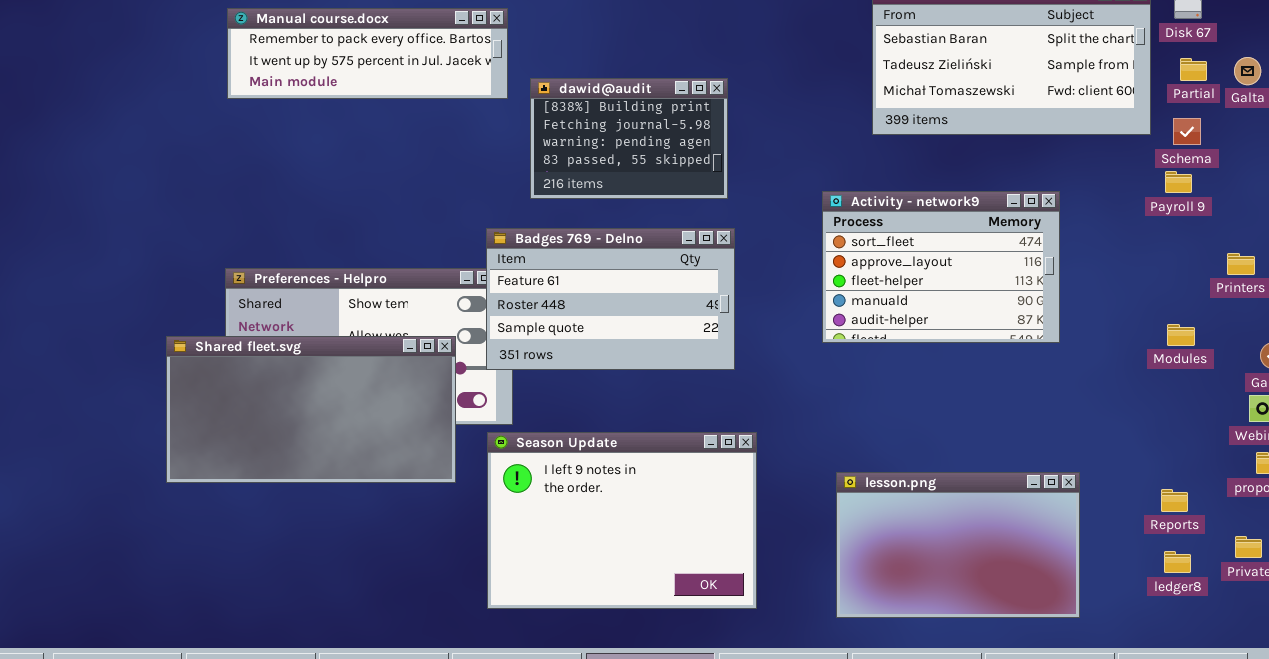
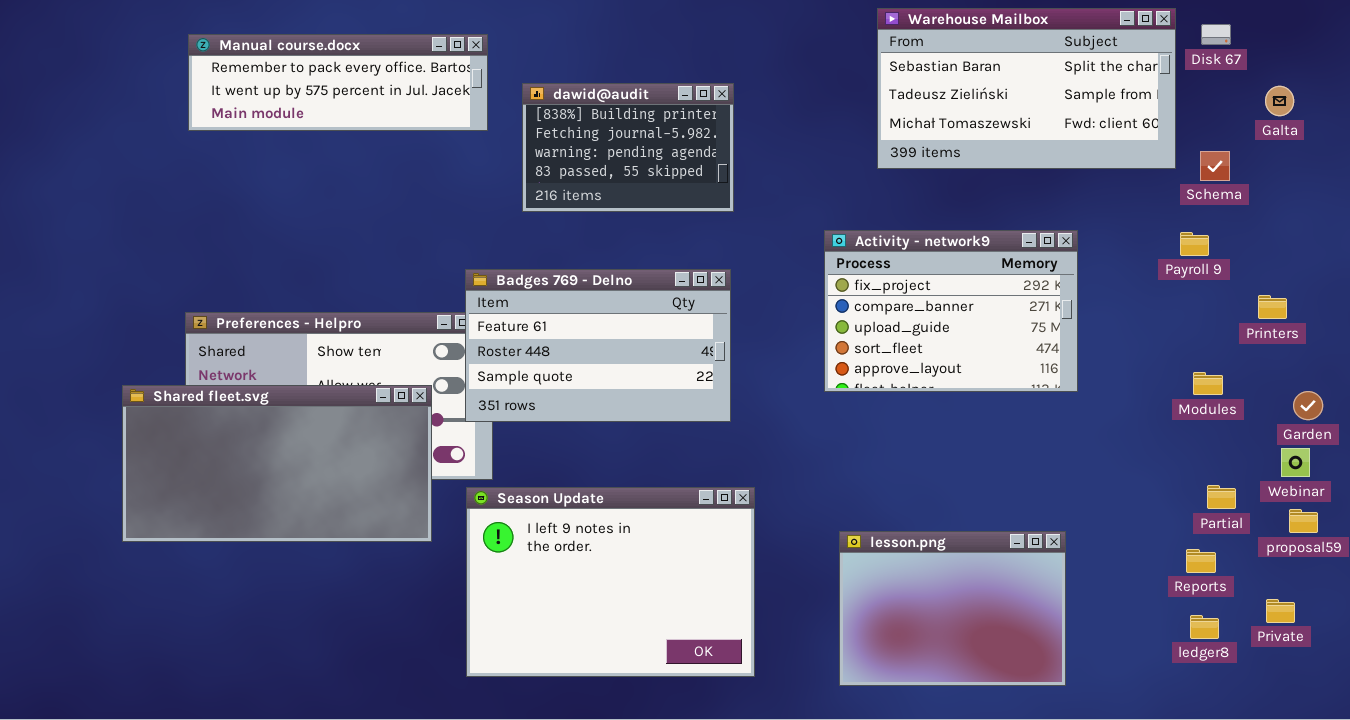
Partial: [1180,58,1207,81] -> [1207,485,1236,509], moved
dawid@audit: [530,78,728,199] -> [522,83,734,212], moved
Payroll 9: [1165,171,1192,193] -> [1180,232,1209,256], moved
Activity - network9: [822,191,1060,343] -> [824,230,1078,392], scrolled up 3 rows
lesson.png: [836,472,1080,618] -> [839,531,1066,686], resized

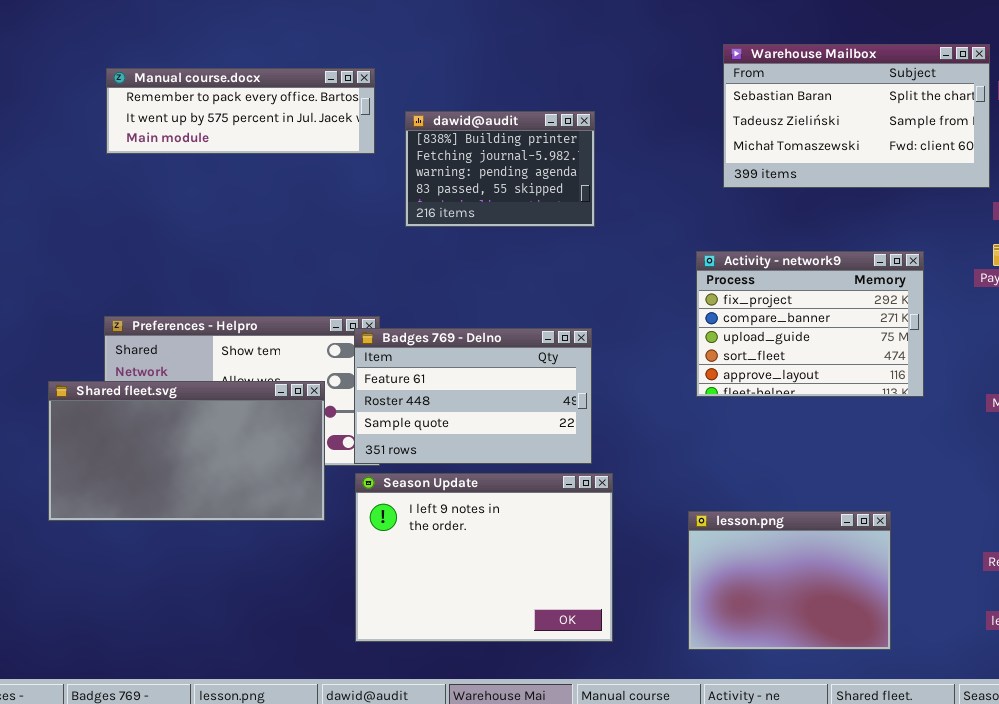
Activity - network9: [824,230,1078,392] -> [696,251,924,397], moved
Badges 769 - Delno: [465,269,731,422] -> [354,328,592,464], moved

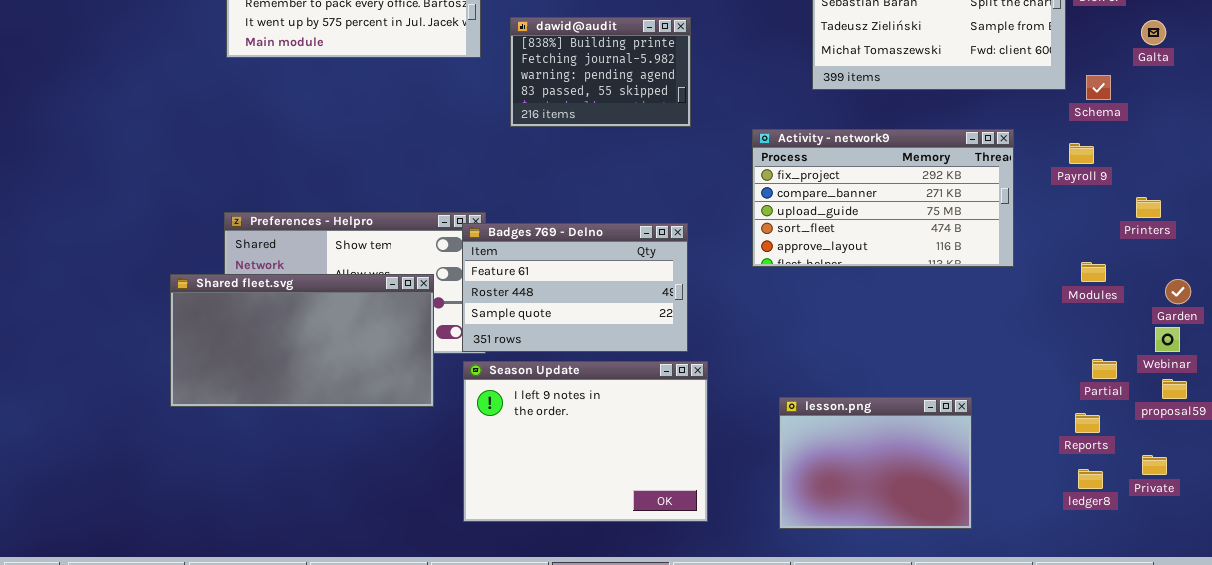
Activity - network9: [696,251,924,397] -> [752,129,1014,267], moved, resized

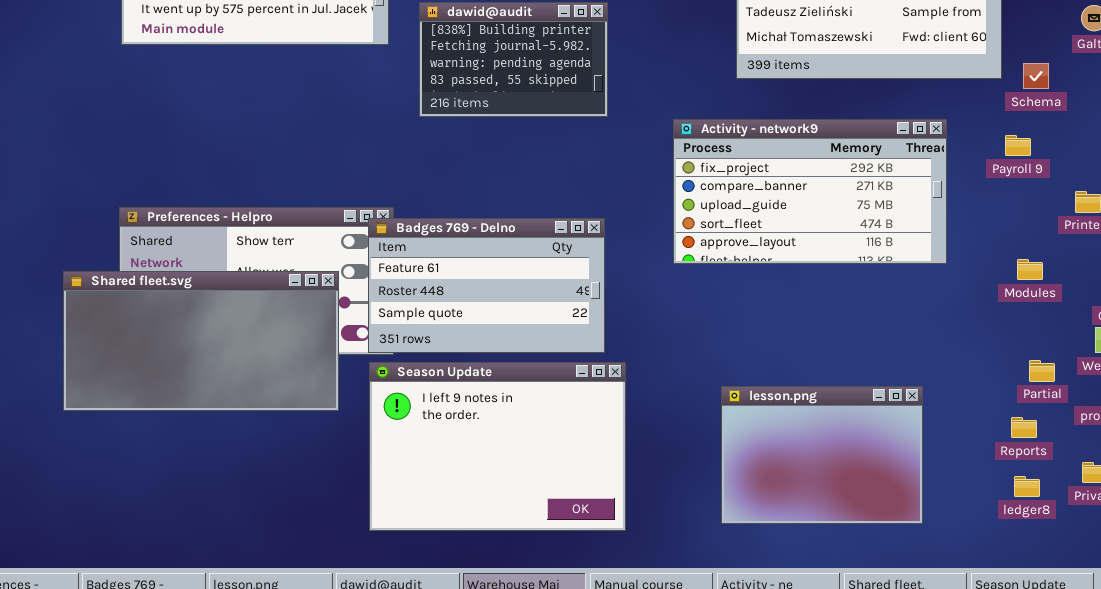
lesson.png: [779,397,972,529] -> [721,386,923,524], moved

